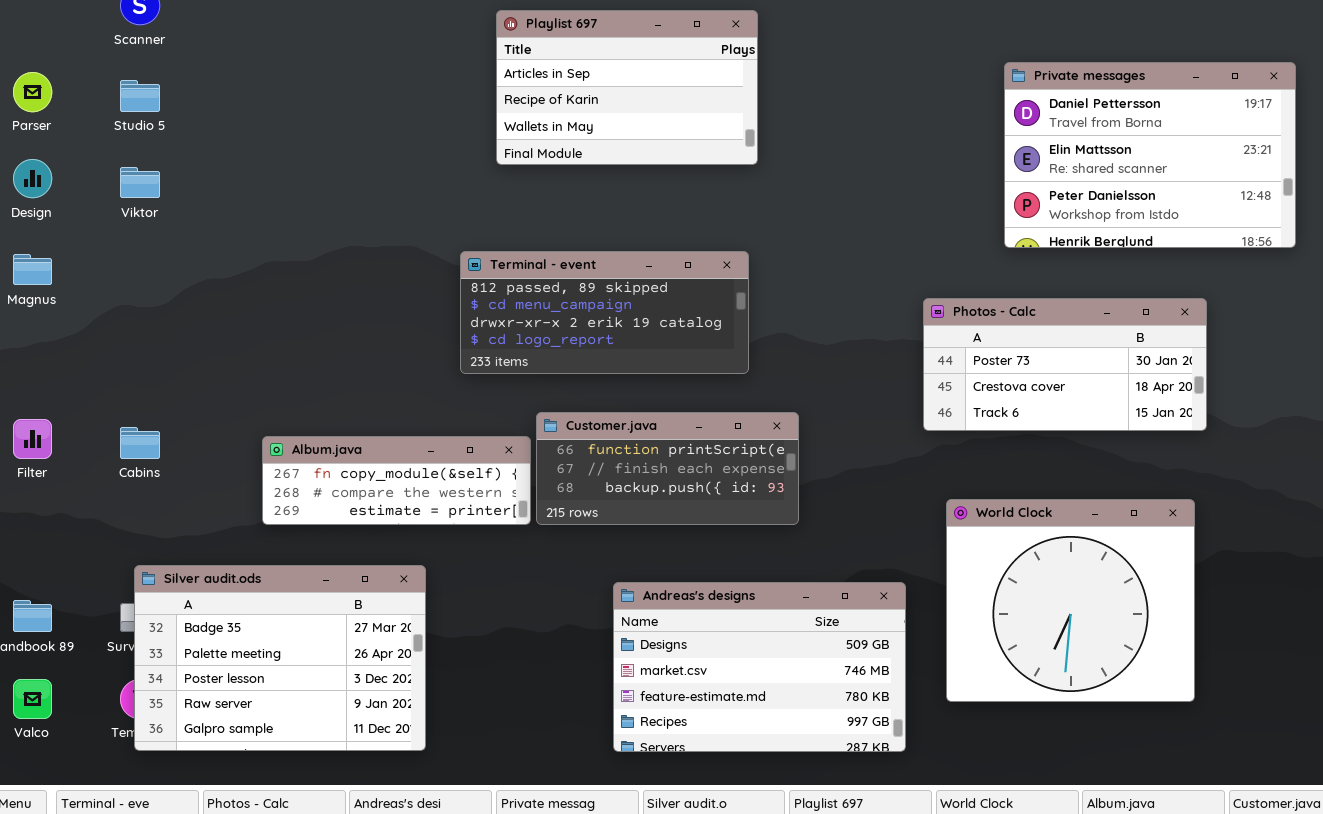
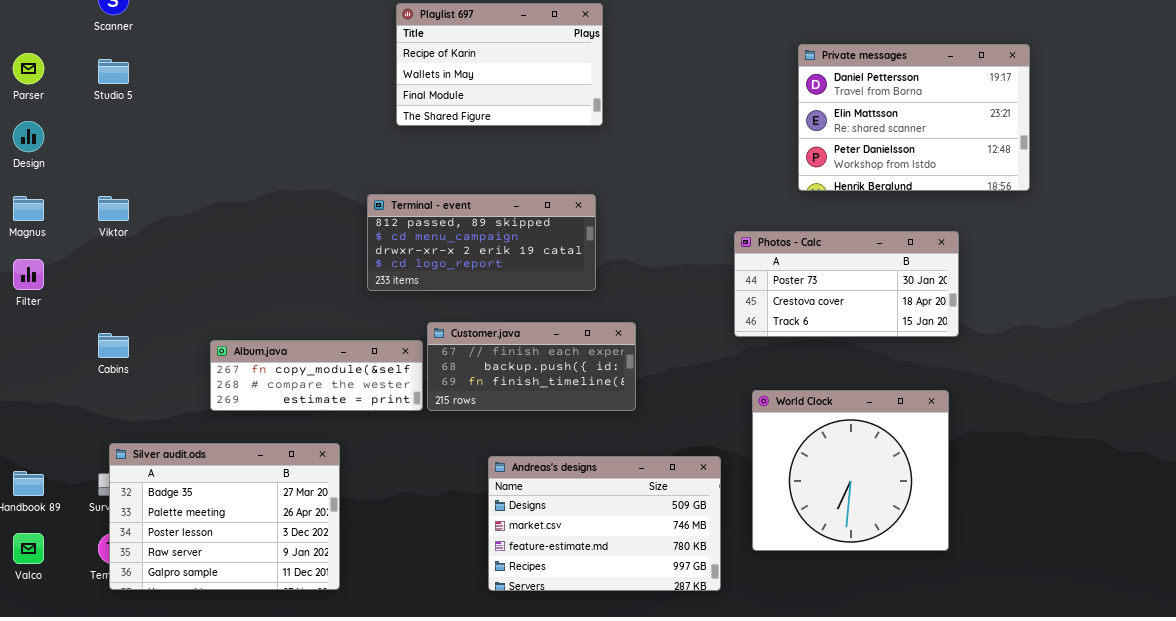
Playlist 697: [496,10,758,165] -> [396,3,603,126], scrolled down 1 row
Viktor: [120,167,160,198] -> [98,196,129,221], moved
Customer.java: [536,412,799,525] -> [427,322,636,411], scrolled down 1 row
Filter: [13,419,52,459] -> [13,259,44,290], moved

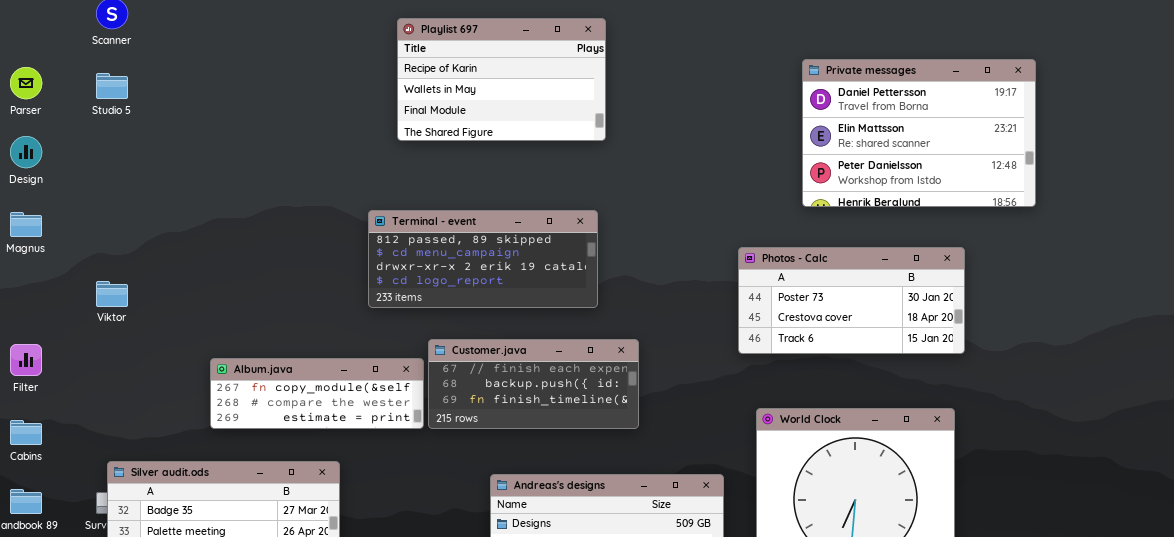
Viktor: [98,196,129,221] -> [96,281,128,307], moved
Filter: [13,259,44,290] -> [10,344,42,376], moved
Cabins: [98,333,129,358] -> [10,420,42,445], moved

